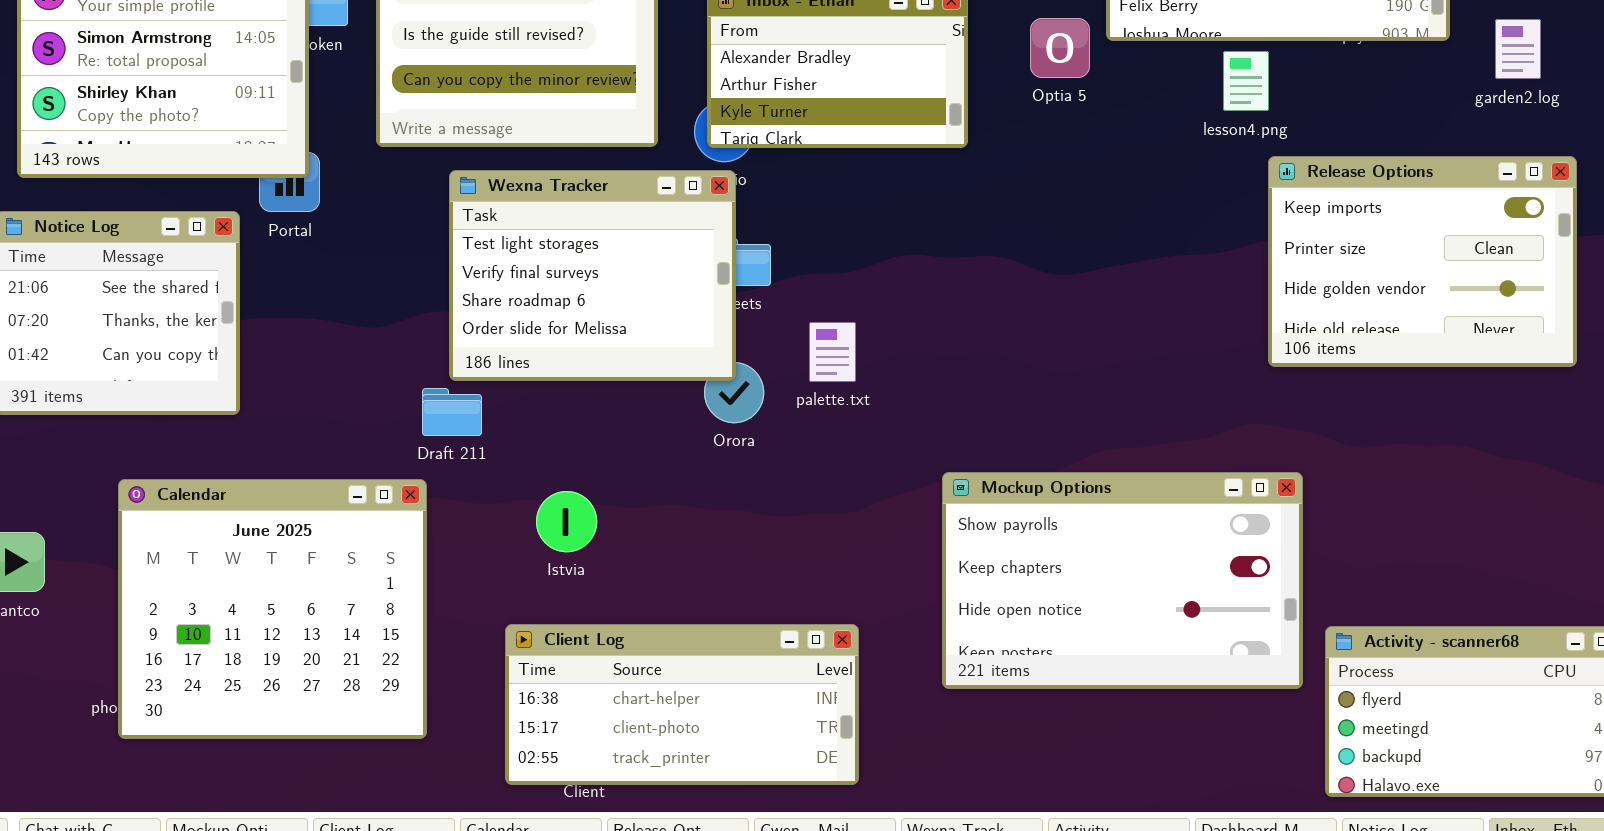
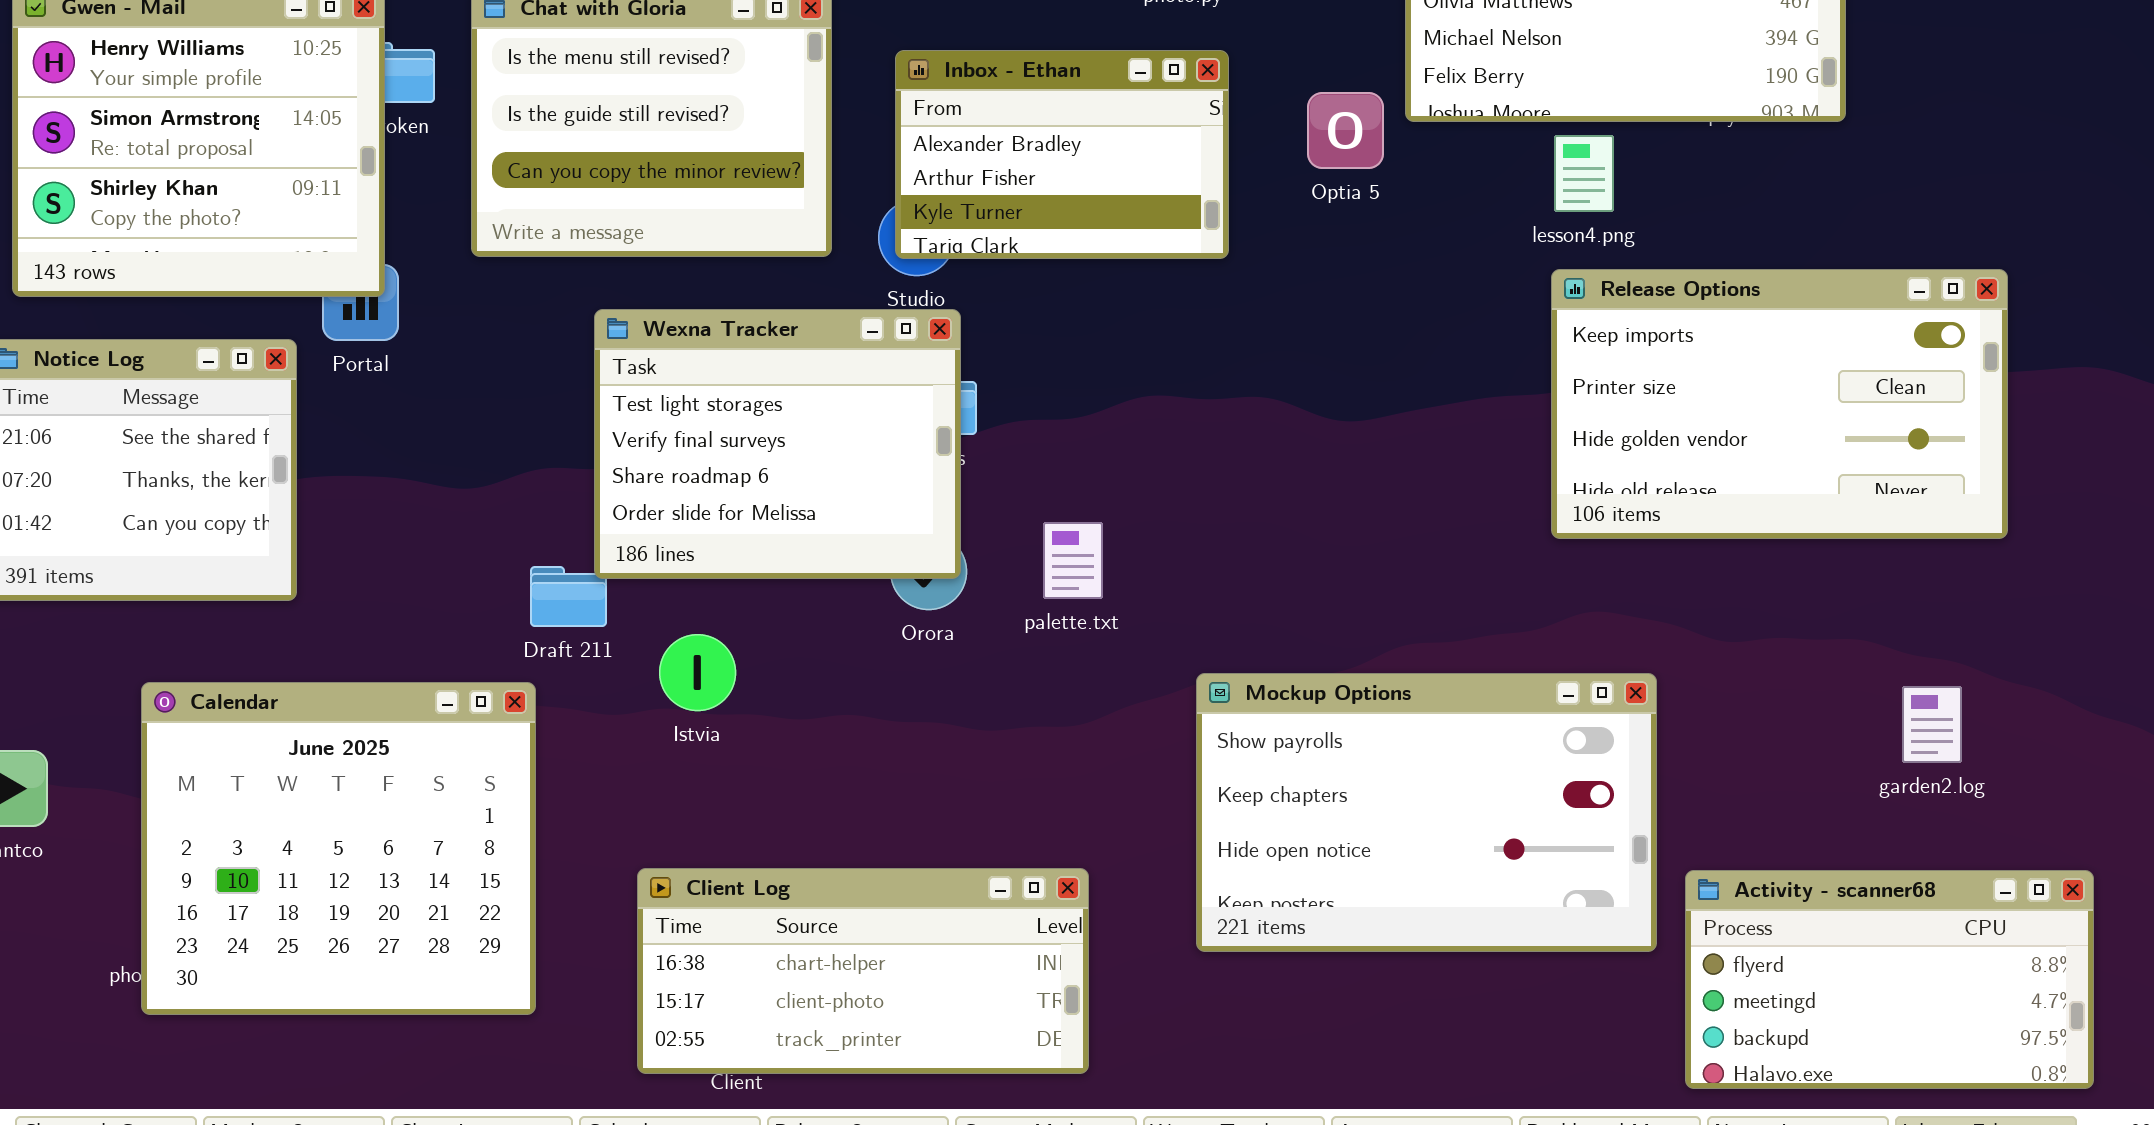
garden2.log: [1495,19,1541,79] -> [1902,686,1962,763], moved
Release Options: [1268,156,1577,367] -> [1551,269,2008,539], resized
Wexna Tracker: [449,170,736,381] -> [594,309,961,579], moved
palette.txt: [809,322,856,382] -> [1043,522,1103,599], moved
Istvia: [536,491,597,552] -> [659,634,736,711], moved

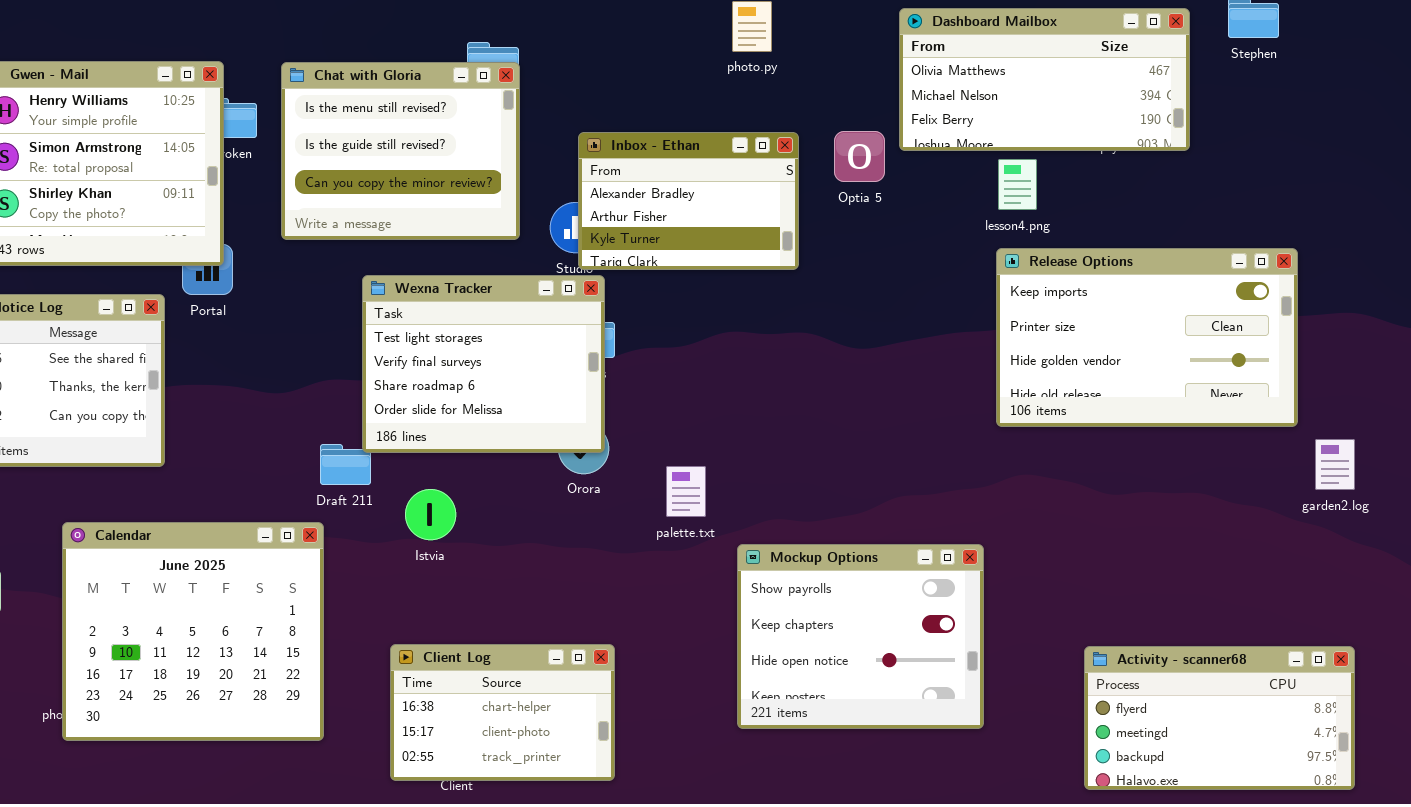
Inbox - Ethan: [895,50,1229,259] -> [578,132,799,270], moved
palette.txt: [1043,522,1103,599] -> [666,466,706,517], moved
Mockup Options: [1196,673,1657,952] -> [737,544,984,729], moved, resized
garden2.log: [1902,686,1962,763] -> [1315,439,1355,490], moved
Client Log: [637,868,1089,1074] -> [390,644,615,781], resized

